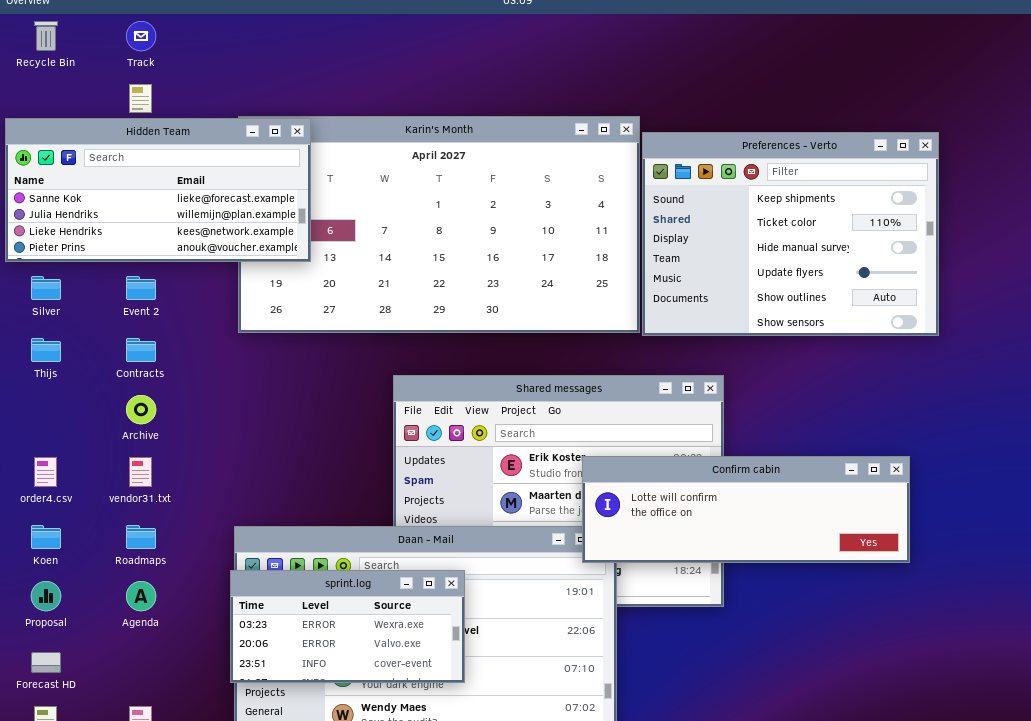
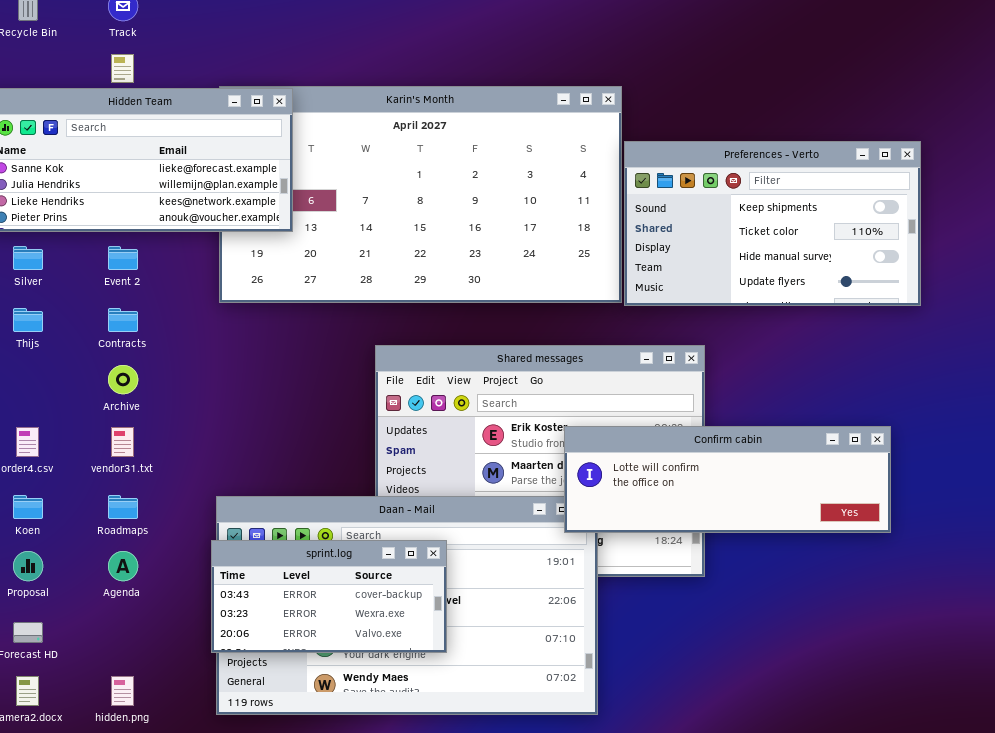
Preferences - Verto: [642,132,939,336] -> [624,141,921,306], resized
sprint.log: [230,570,465,683] -> [211,540,447,653], scrolled up 1 row

